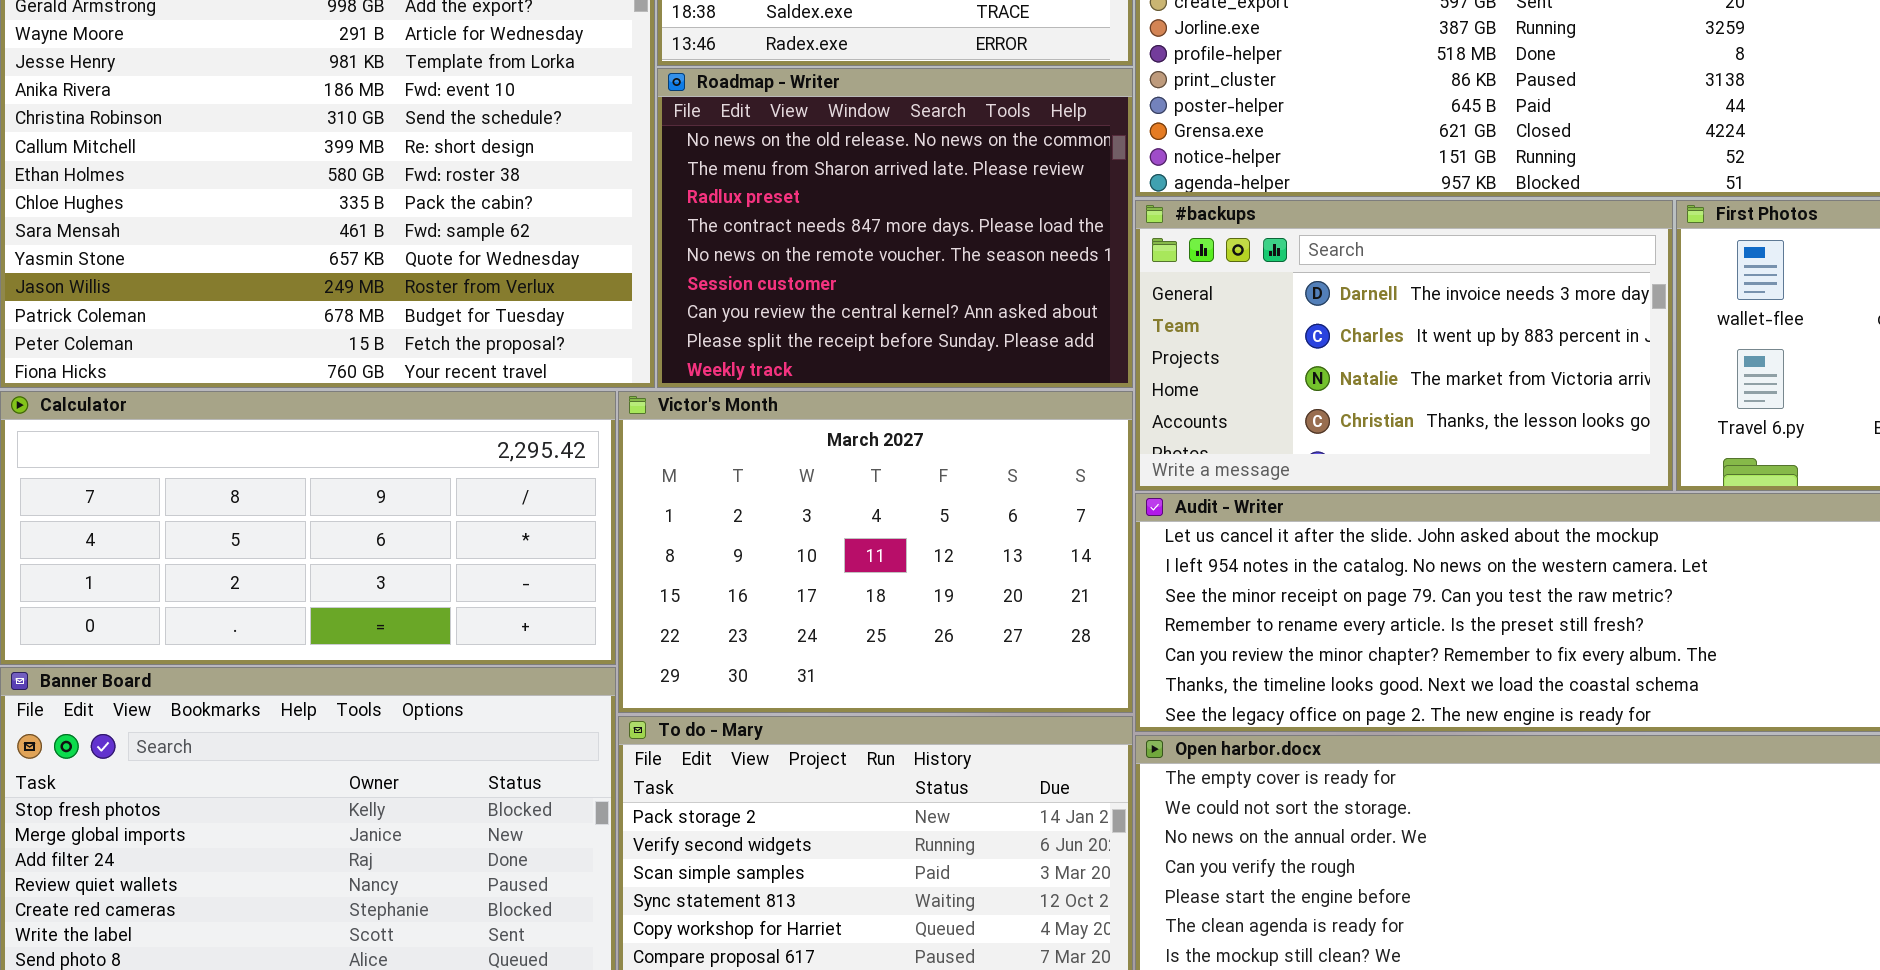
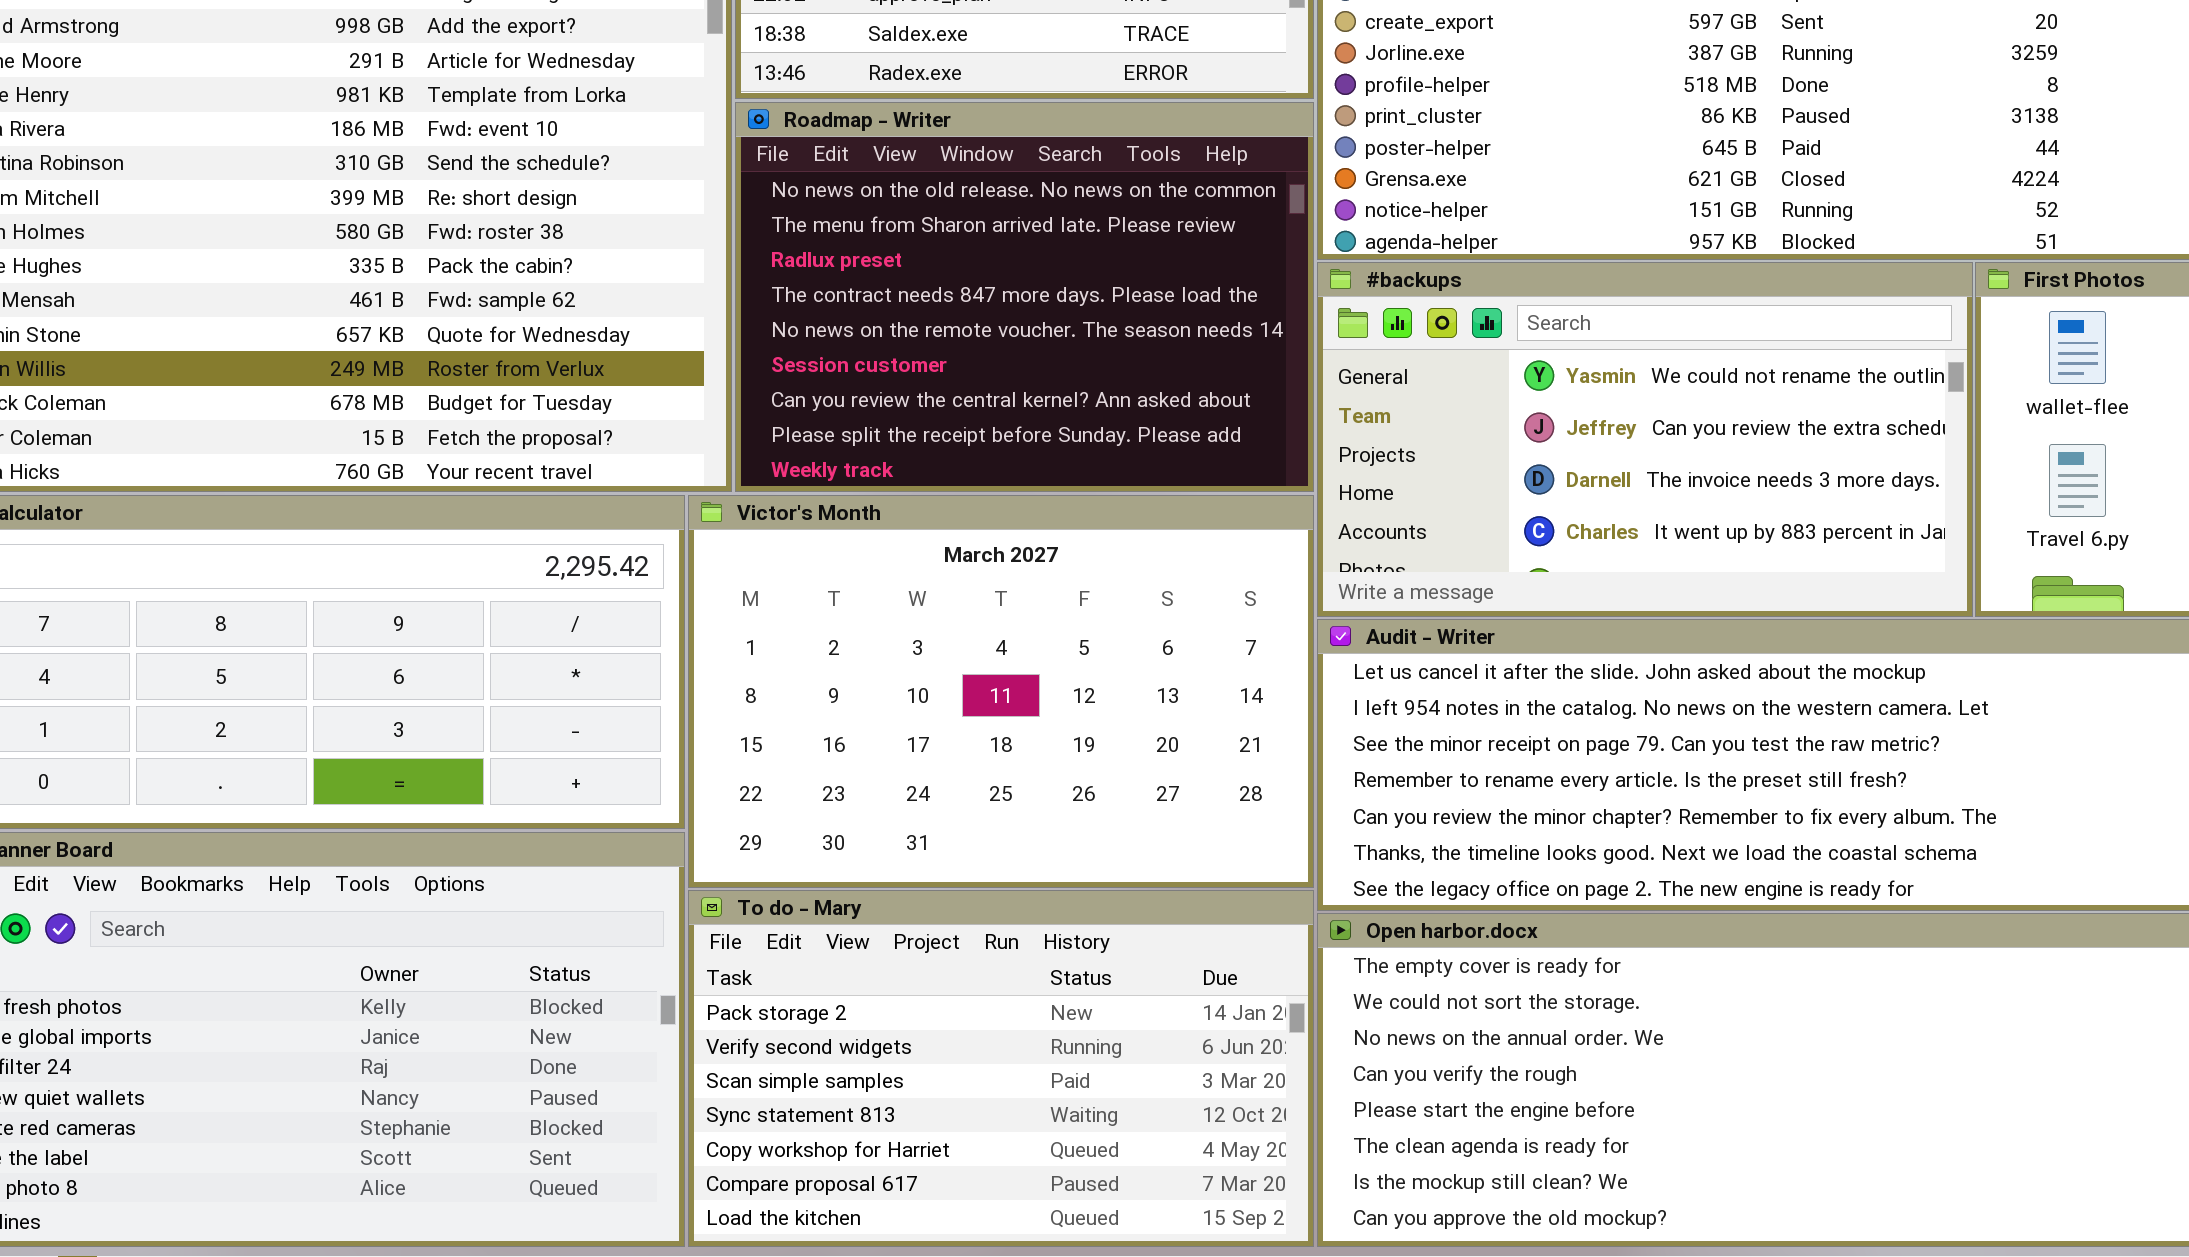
#backups: [1135,200,1673,491] -> [1317,262,1973,617], scrolled up 2 rows

